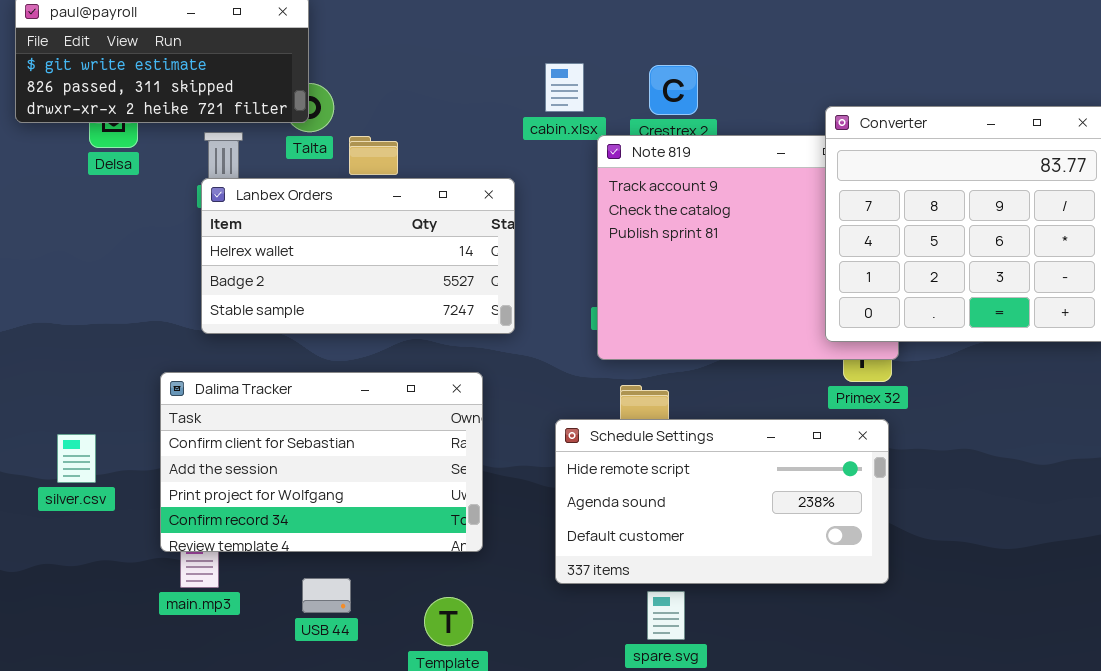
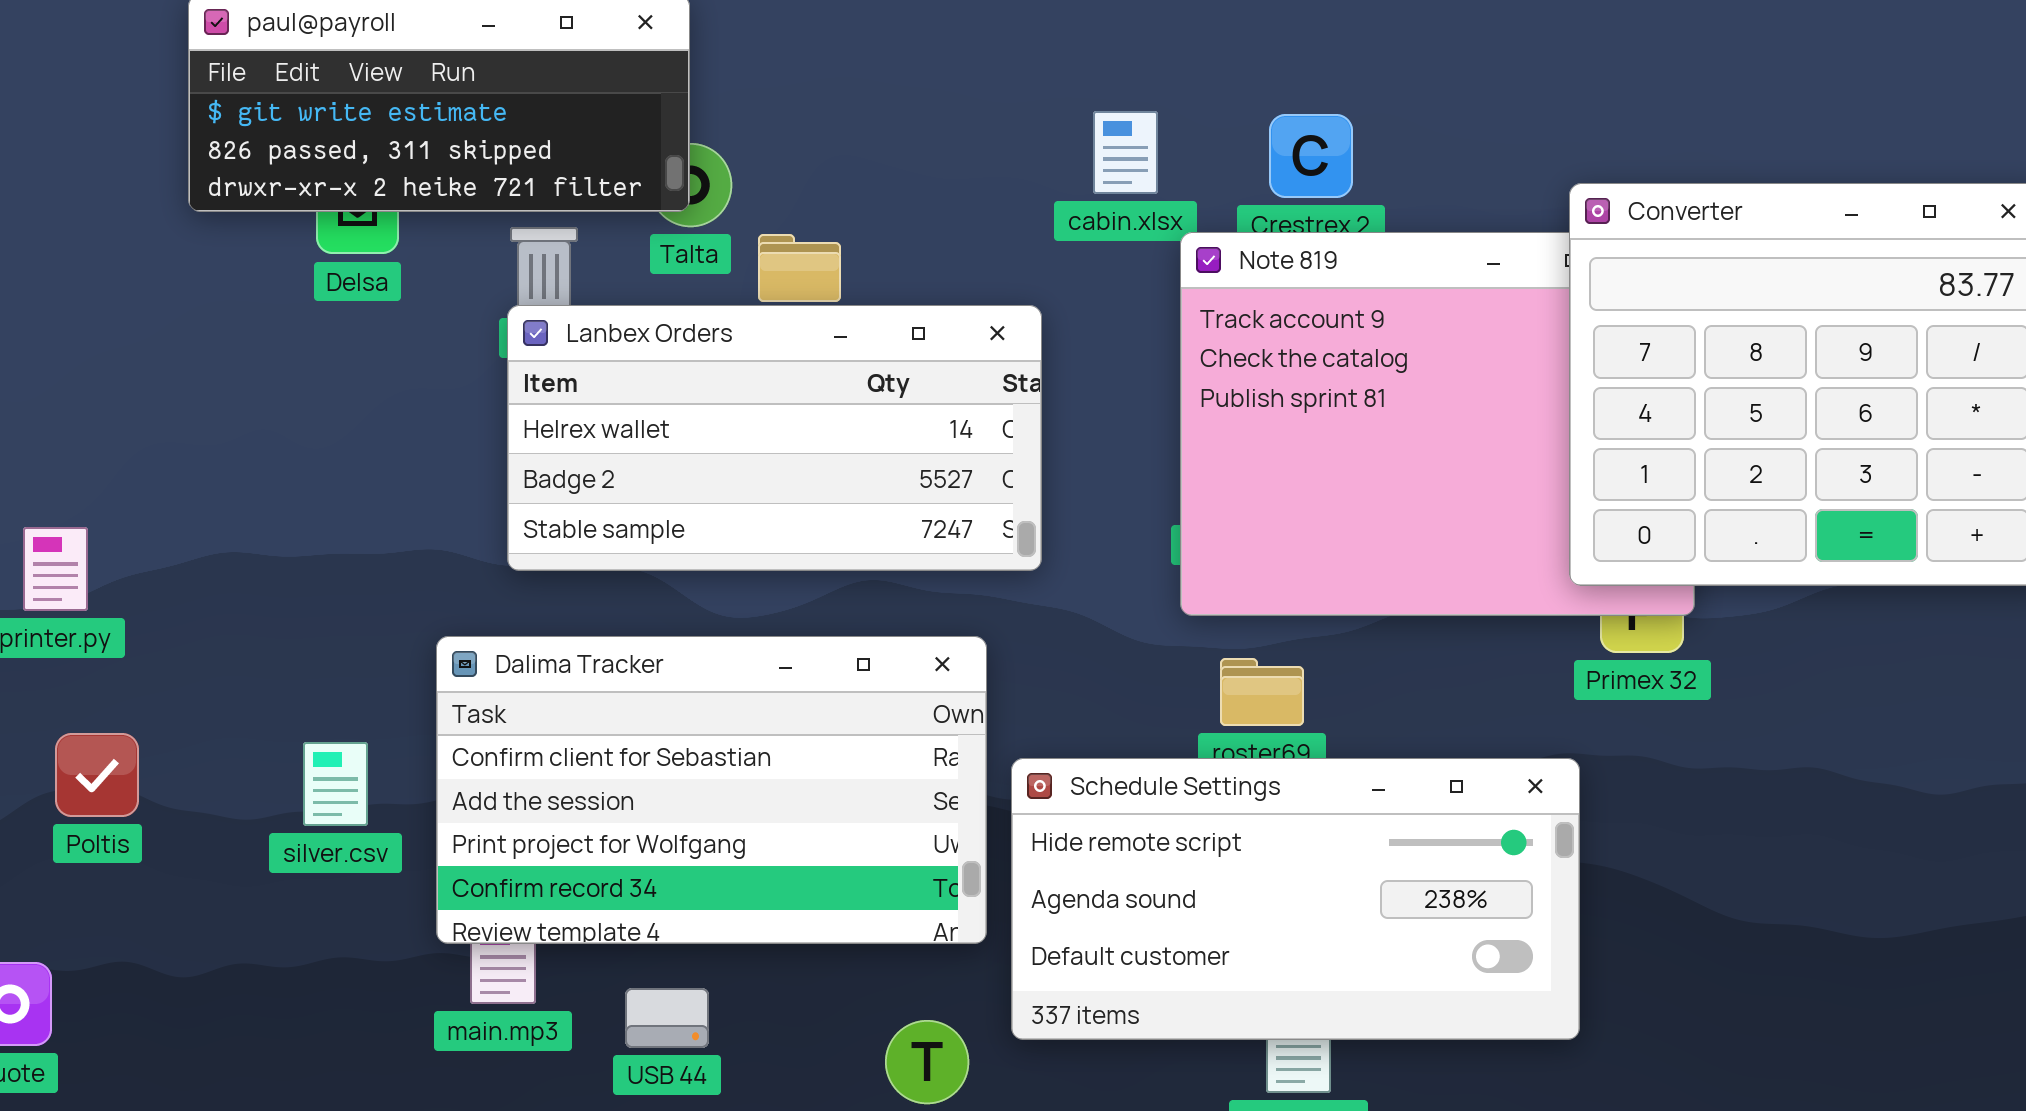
Schedule Settings: [555,419,889,584] -> [1011,758,1580,1040], moved
silver.csv: [57,434,96,483] -> [303,742,368,826], moved
USB 44: [302,578,351,613] -> [625,988,709,1048], moved

